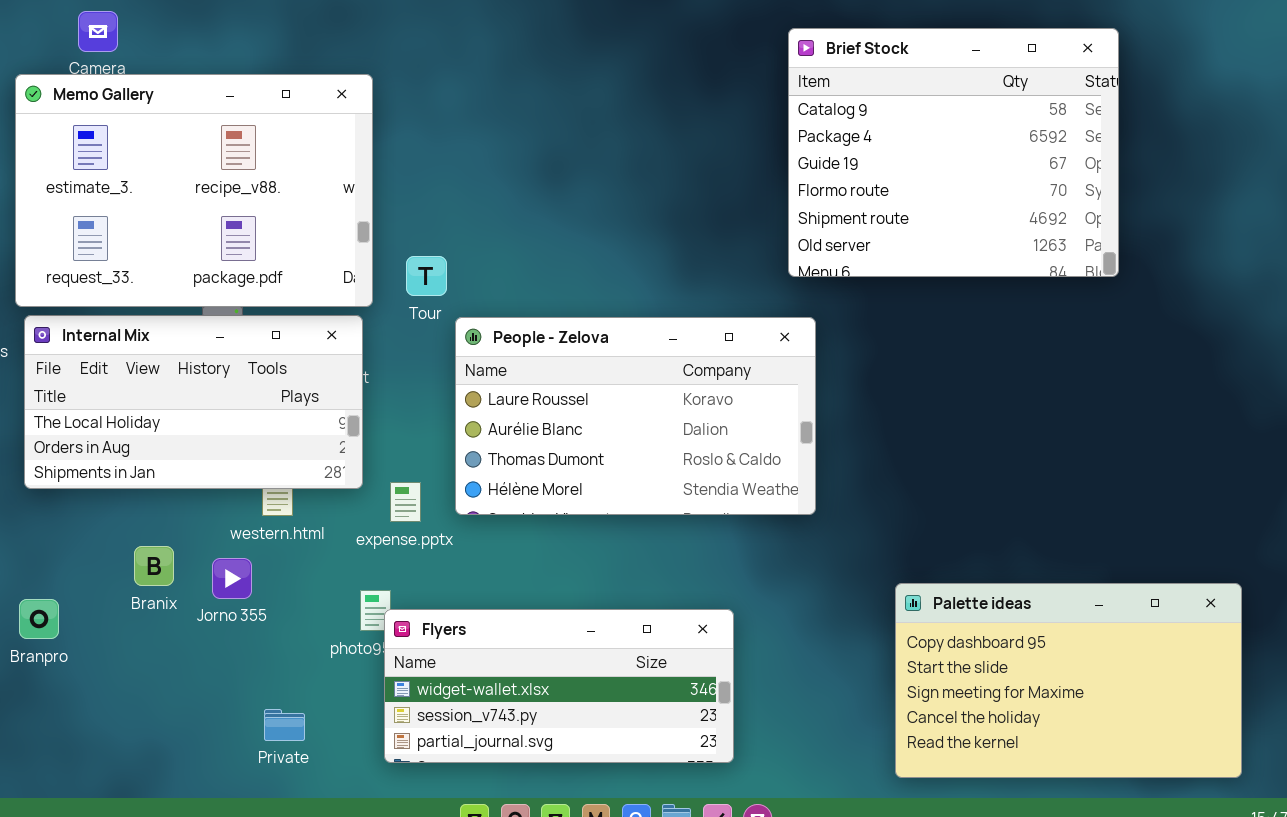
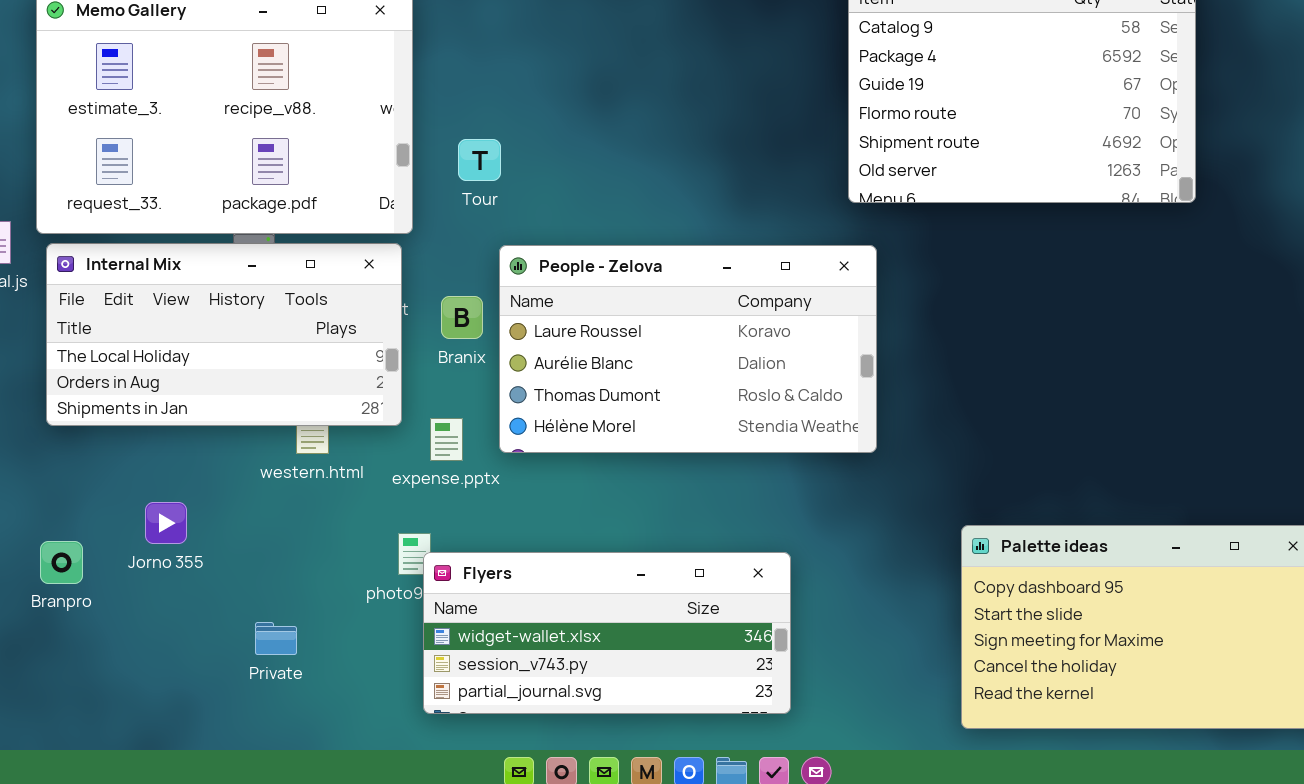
Tour: [406,256,447,296] -> [458,139,501,181], moved
Branix: [134,546,174,586] -> [441,296,483,339], moved
Jorno 355: [212,558,252,599] -> [145,502,187,544], moved
Private: [264,709,305,741] -> [255,622,297,655], moved

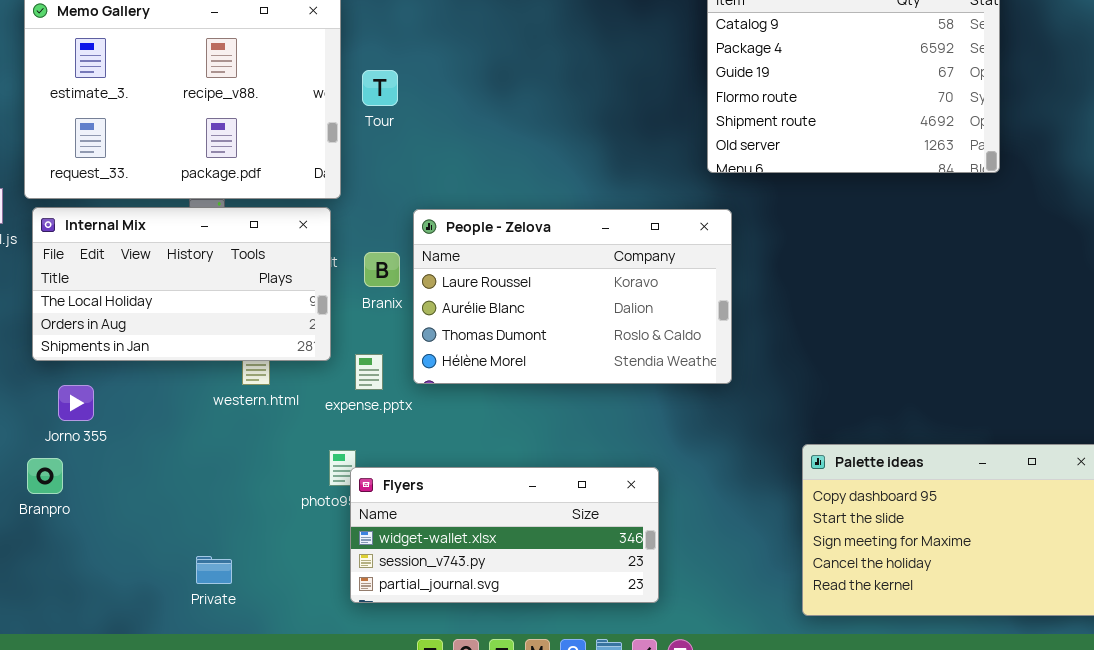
Tour: [458,139,501,181] -> [362,70,398,106], moved
Jorno 355: [145,502,187,544] -> [58,385,94,421], moved
Private: [255,622,297,655] -> [196,556,232,584], moved

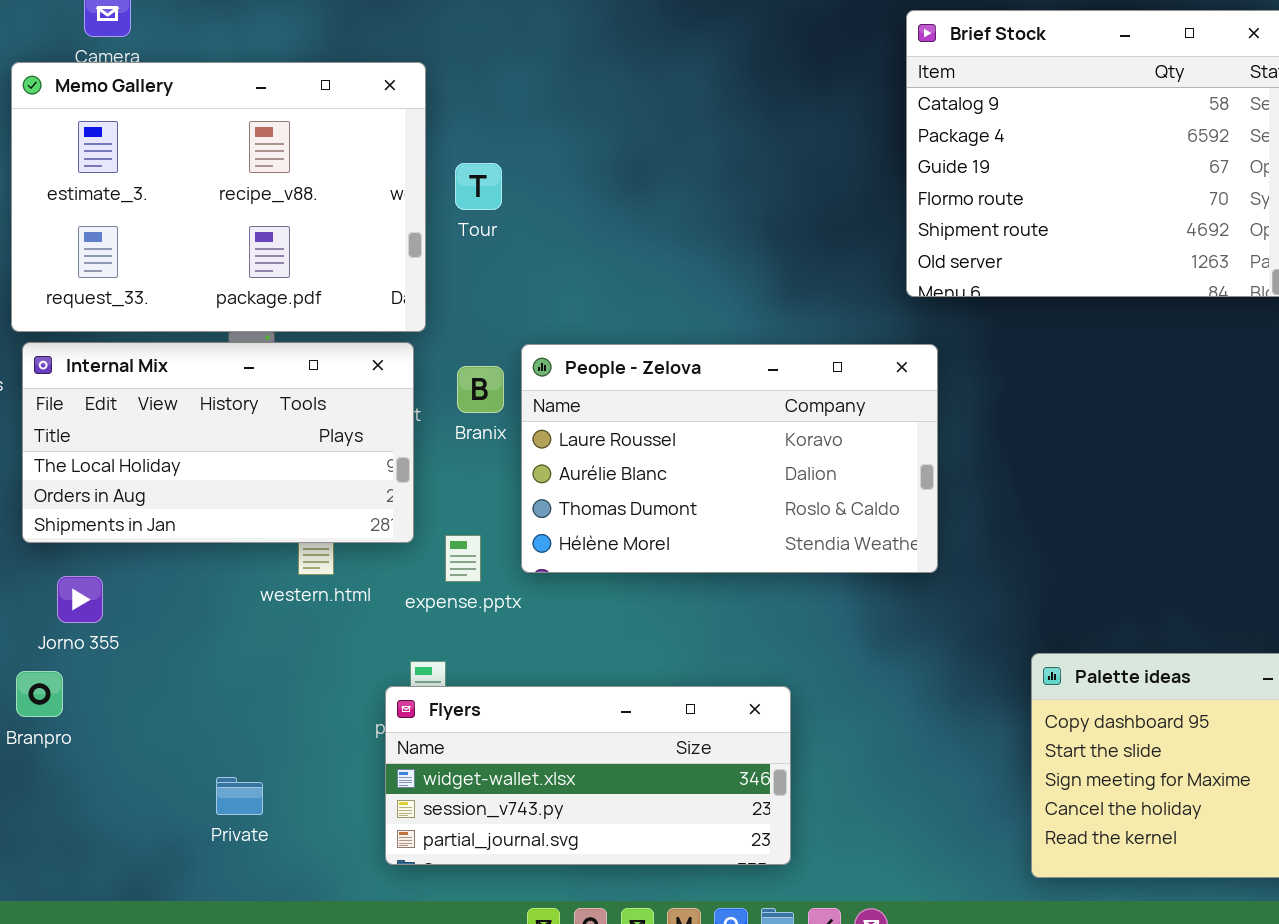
Branix: [364,252,400,287] -> [457,366,504,413], moved
Flyers: [350,467,659,603] -> [385,686,791,865], moved
Private: [196,556,232,584] -> [216,777,263,815], moved

